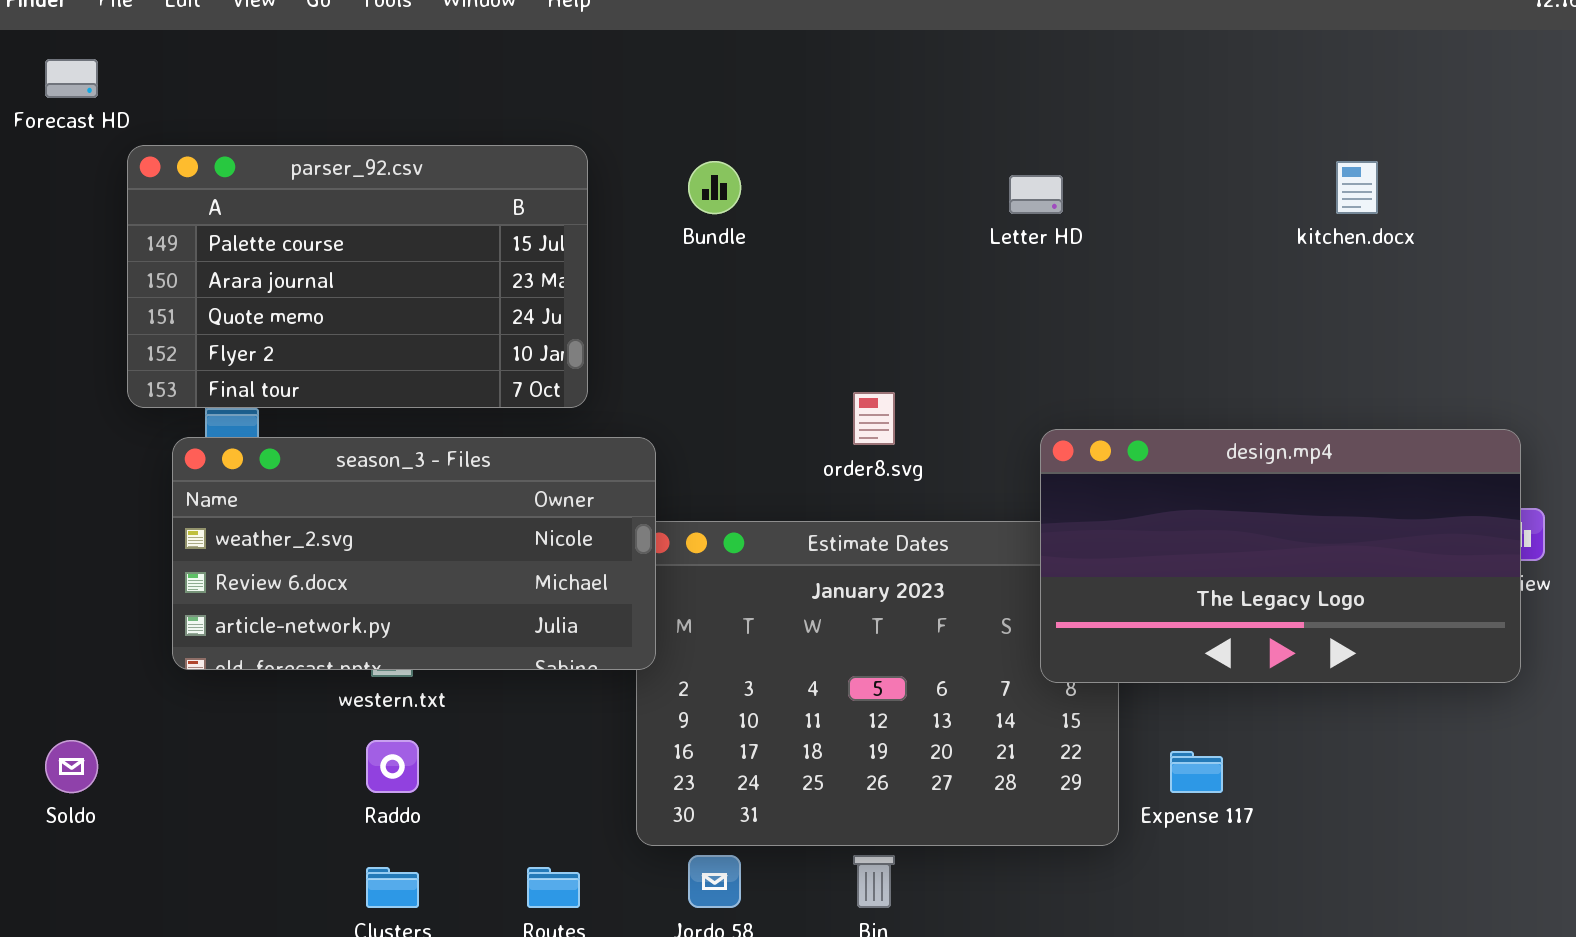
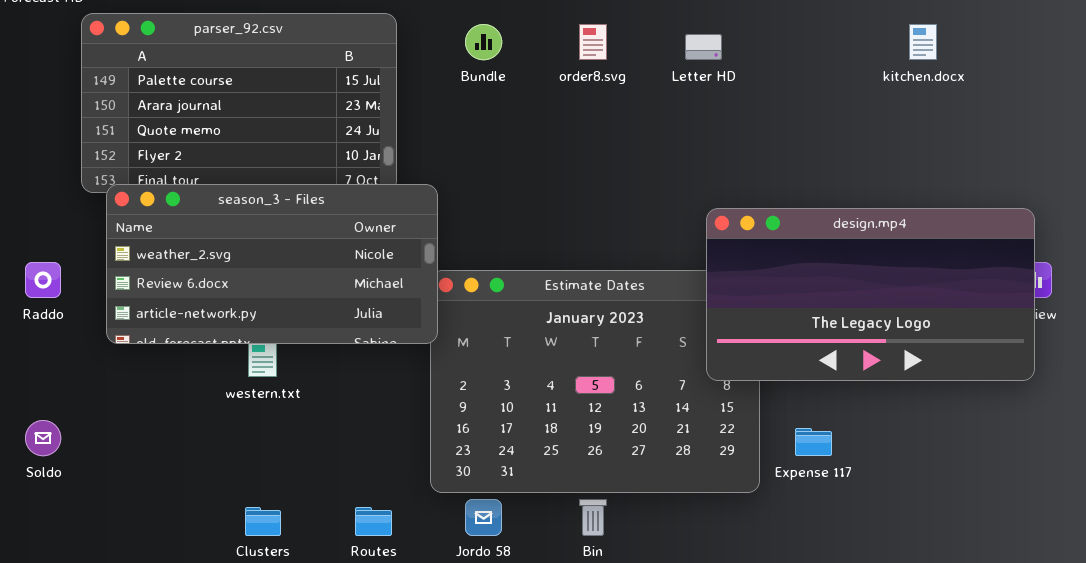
order8.svg: [853,392,895,445] -> [579,24,607,60], moved
season_3 - Files: [172,437,656,670] -> [106,184,438,344], moved
Raddo: [366,740,419,793] -> [25,262,61,298], moved

